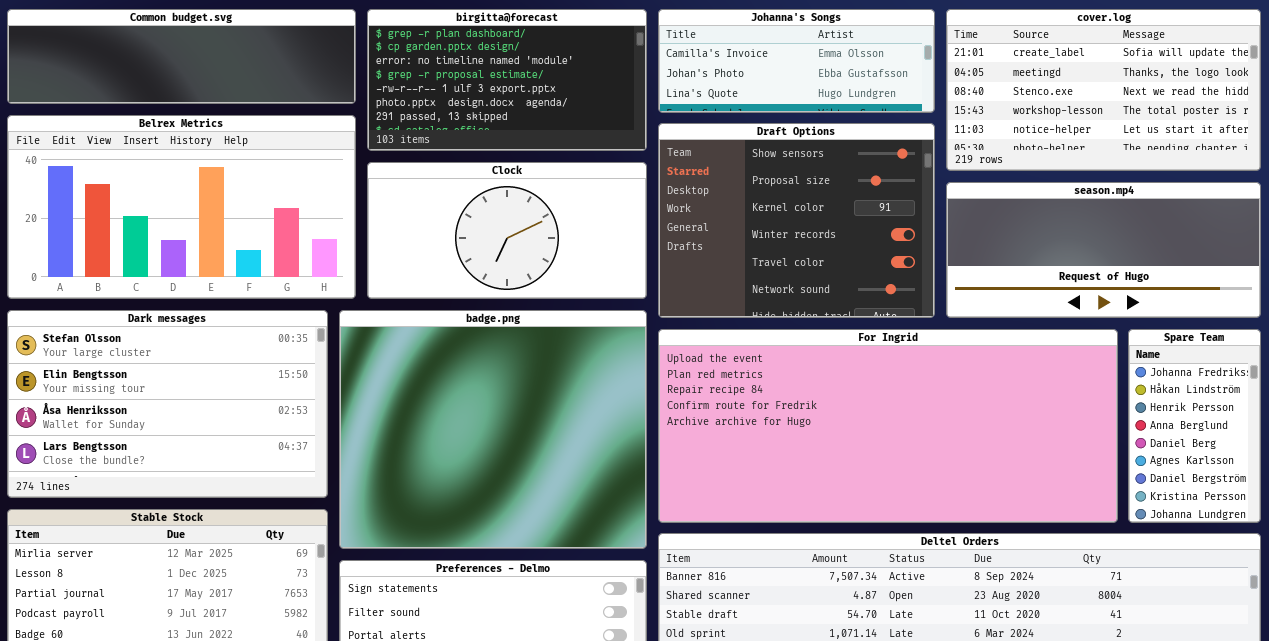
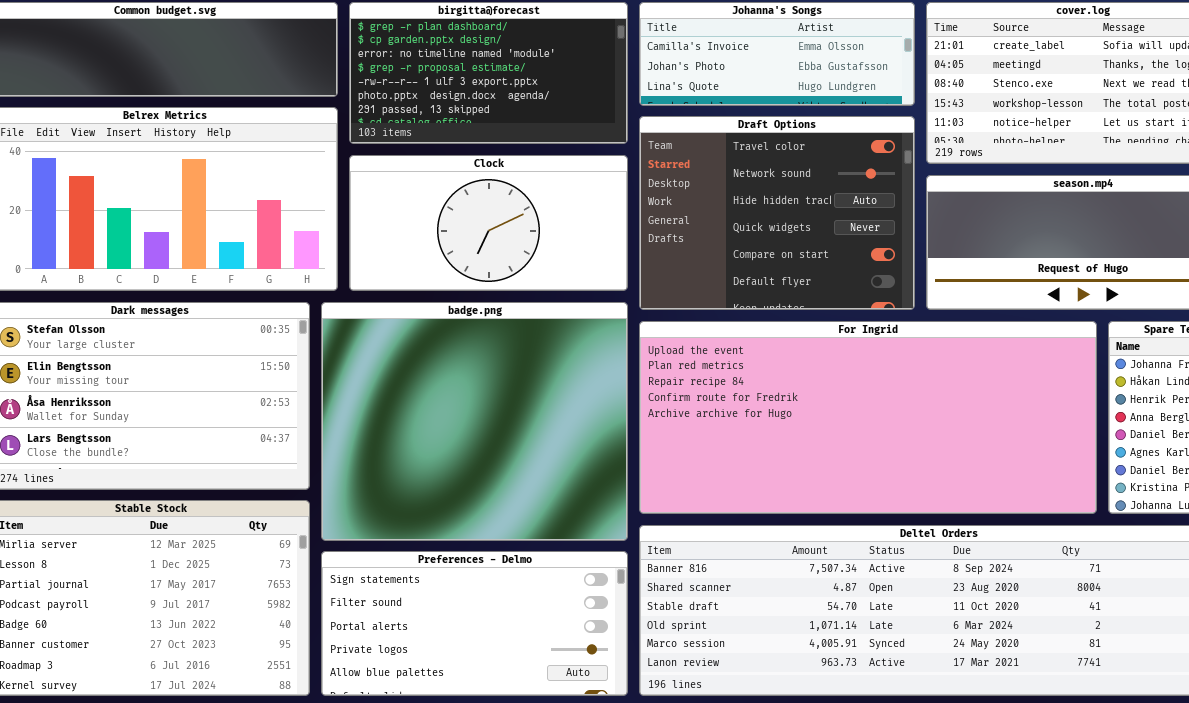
Draft Options: [658,123,935,318] -> [639,116,915,310], scrolled down 4 rows

